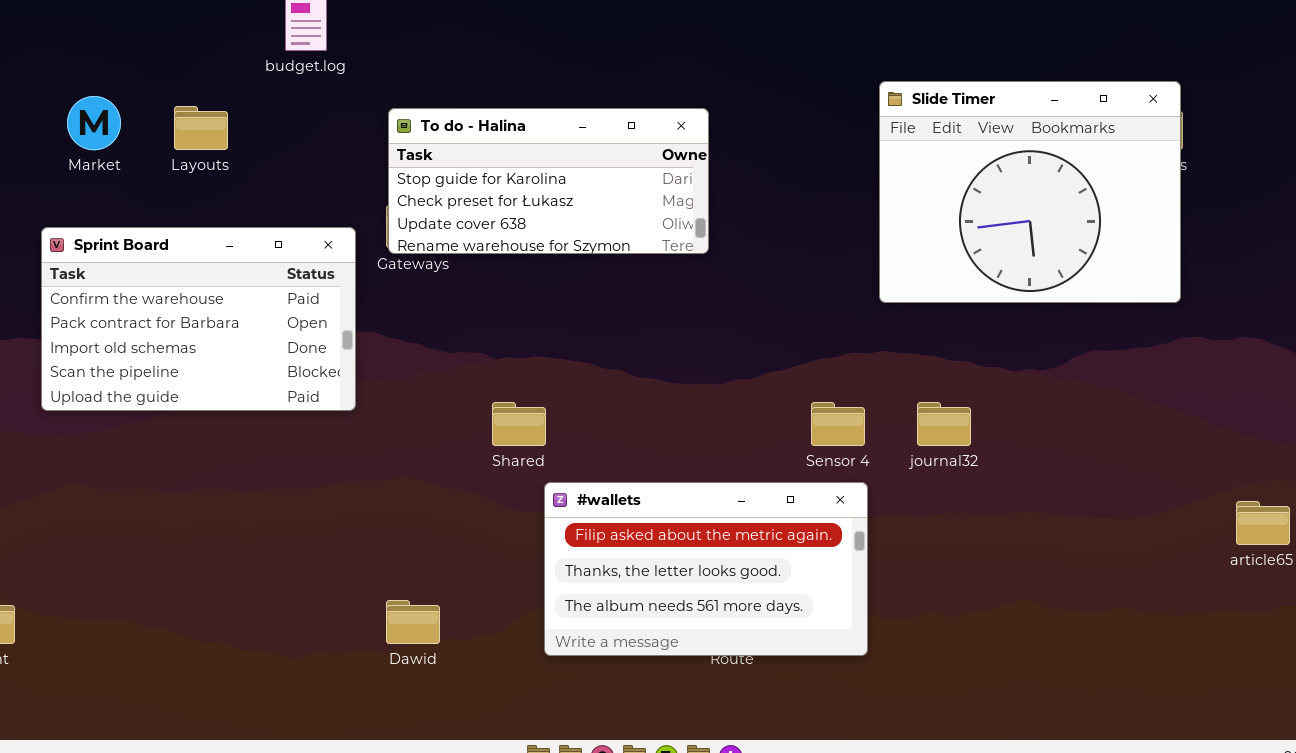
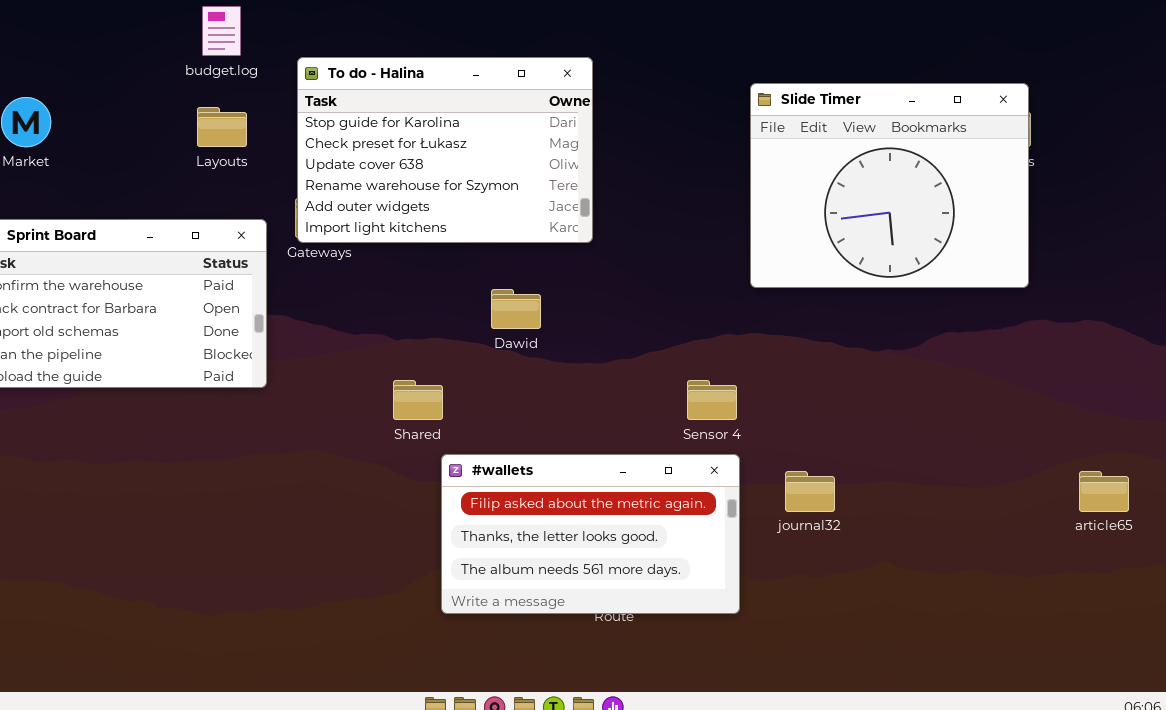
Layouts: [174,106,228,150] -> [197,107,247,147], moved
To do - Halina: [388,108,709,254] -> [297,57,593,243], resized
journal32: [917,402,971,446] -> [785,471,835,512], moved
Dawid: [386,600,440,644] -> [491,289,541,329], moved

